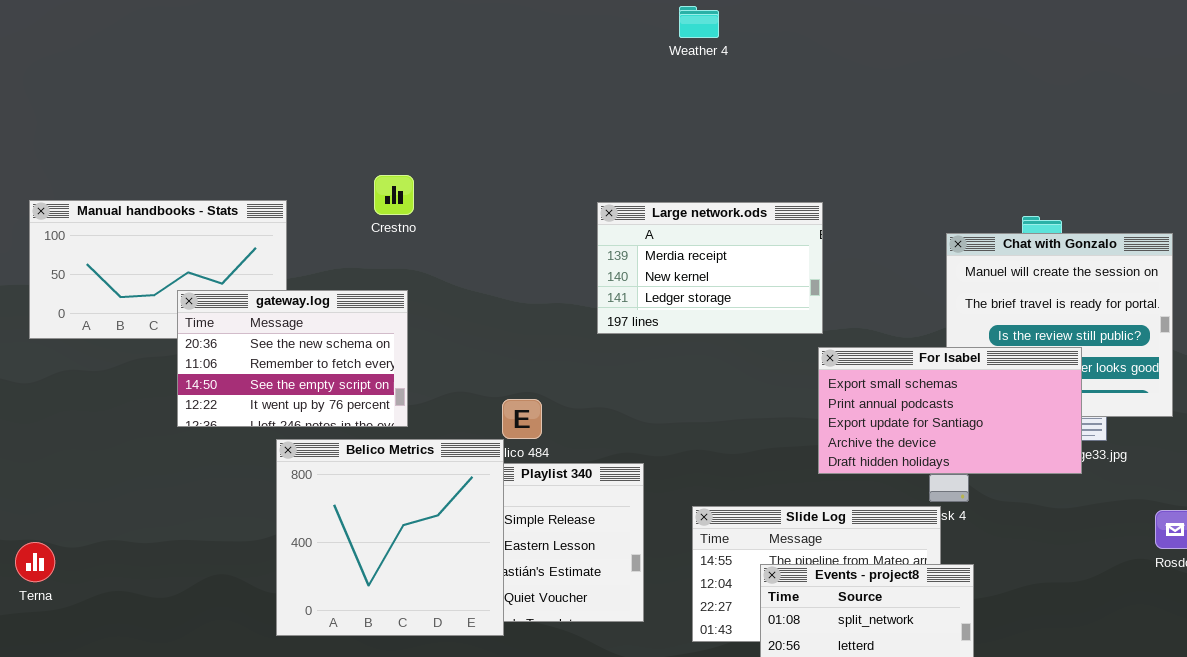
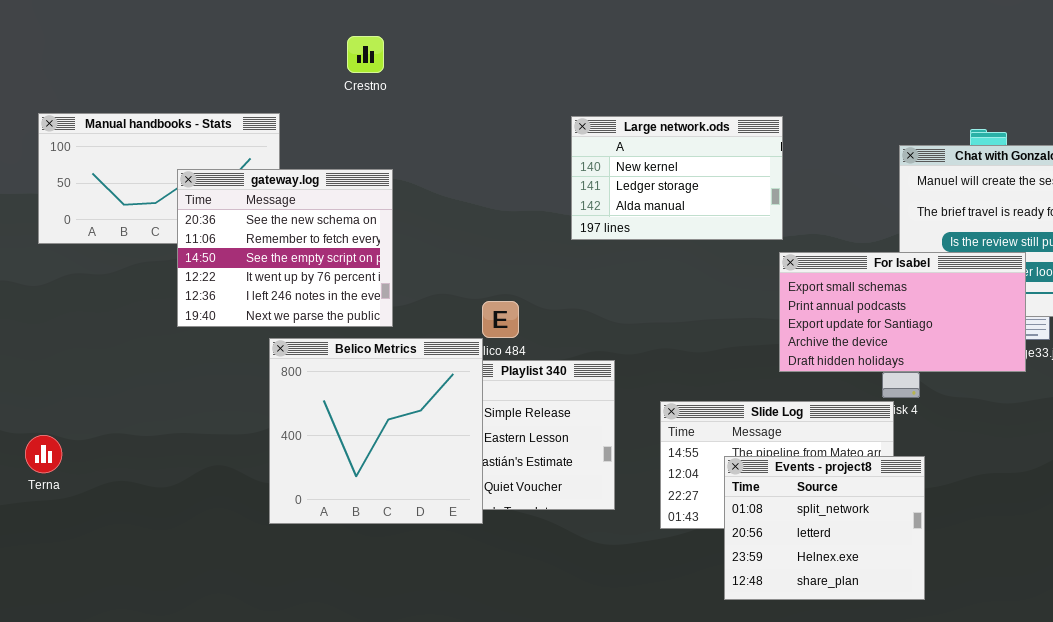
Crestno: [374,175,414,215] -> [347,36,384,73], moved
Large network.ods: [597,202,823,334] -> [571,116,783,240], scrolled down 1 row
gateway.log: [177,290,408,427] -> [177,169,393,327], resized

